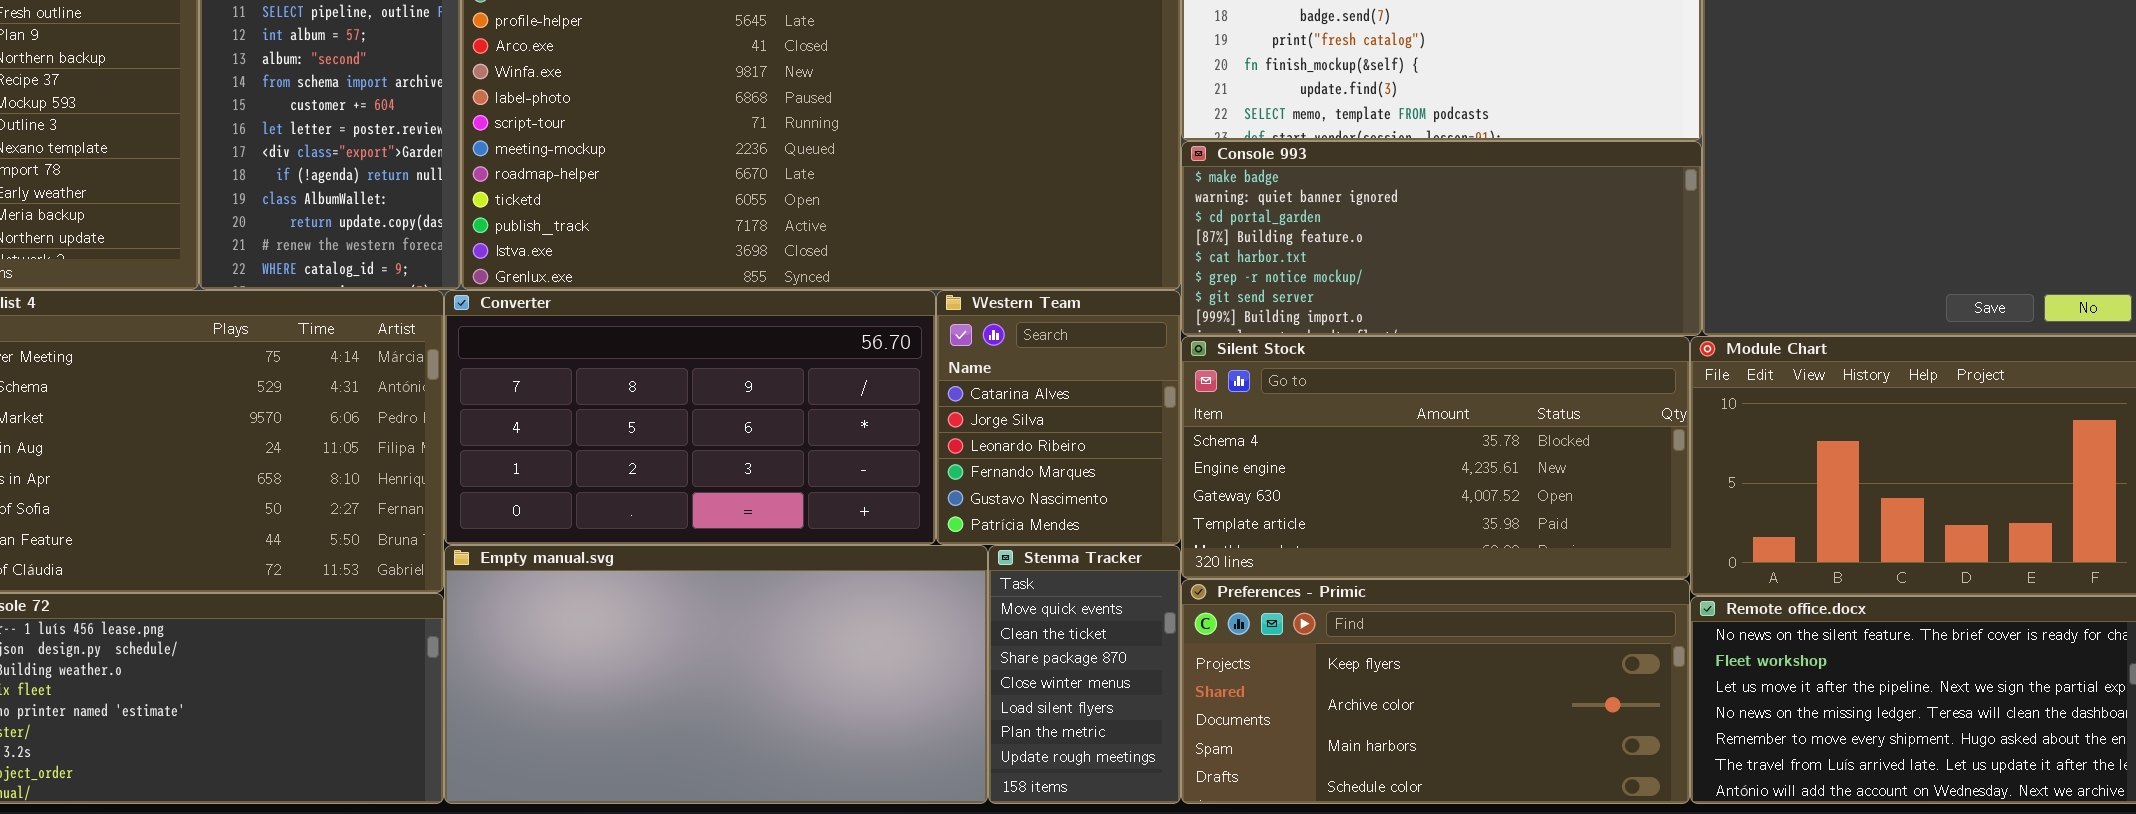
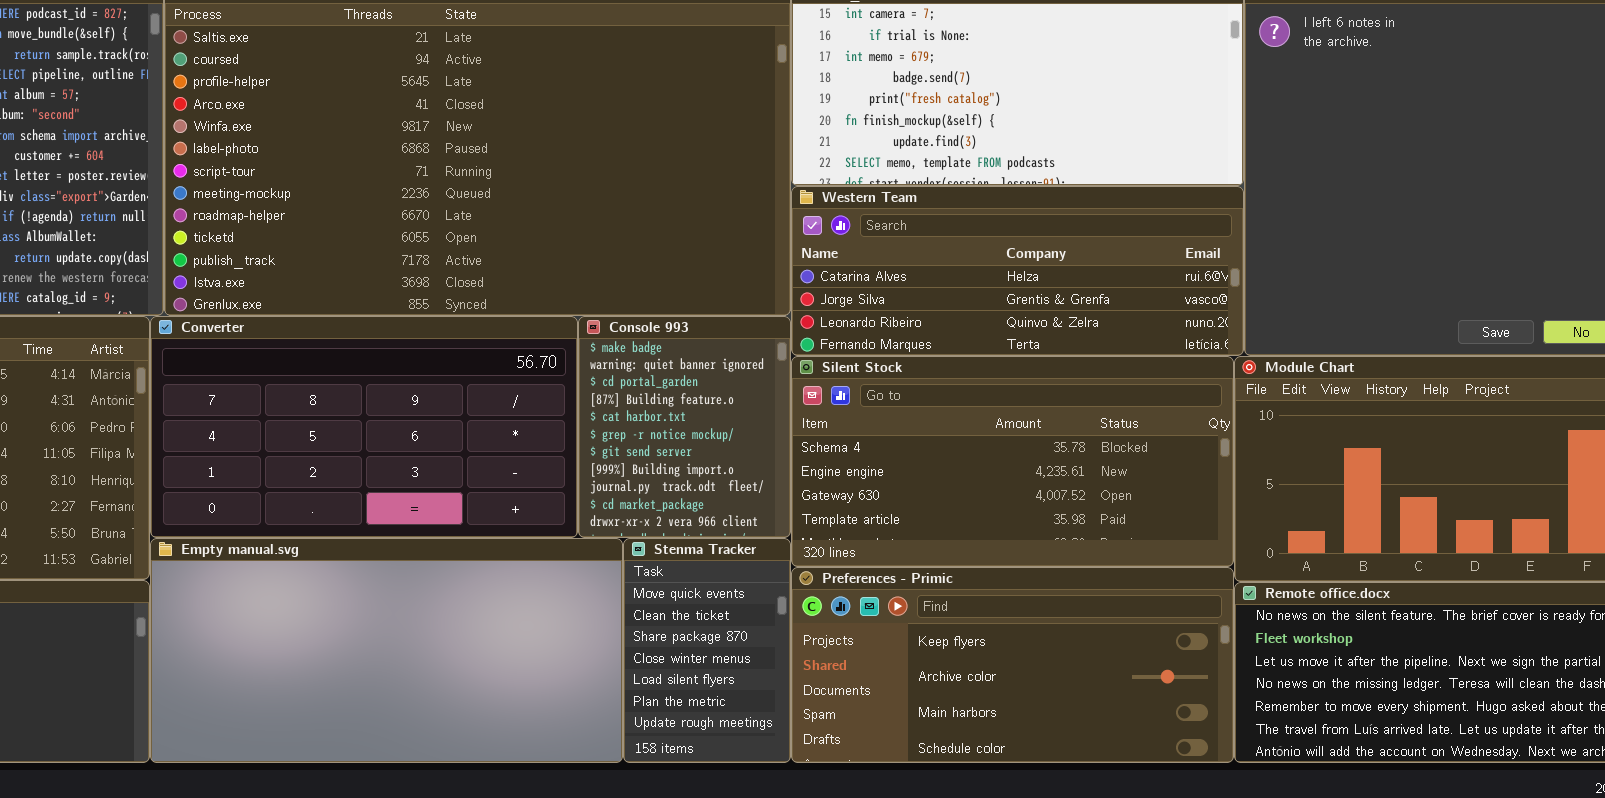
Console 993: [1181,141,1702,336] -> [578,316,791,538], moved, resized
Western Team: [936,290,1181,545] -> [791,186,1244,356], moved, resized

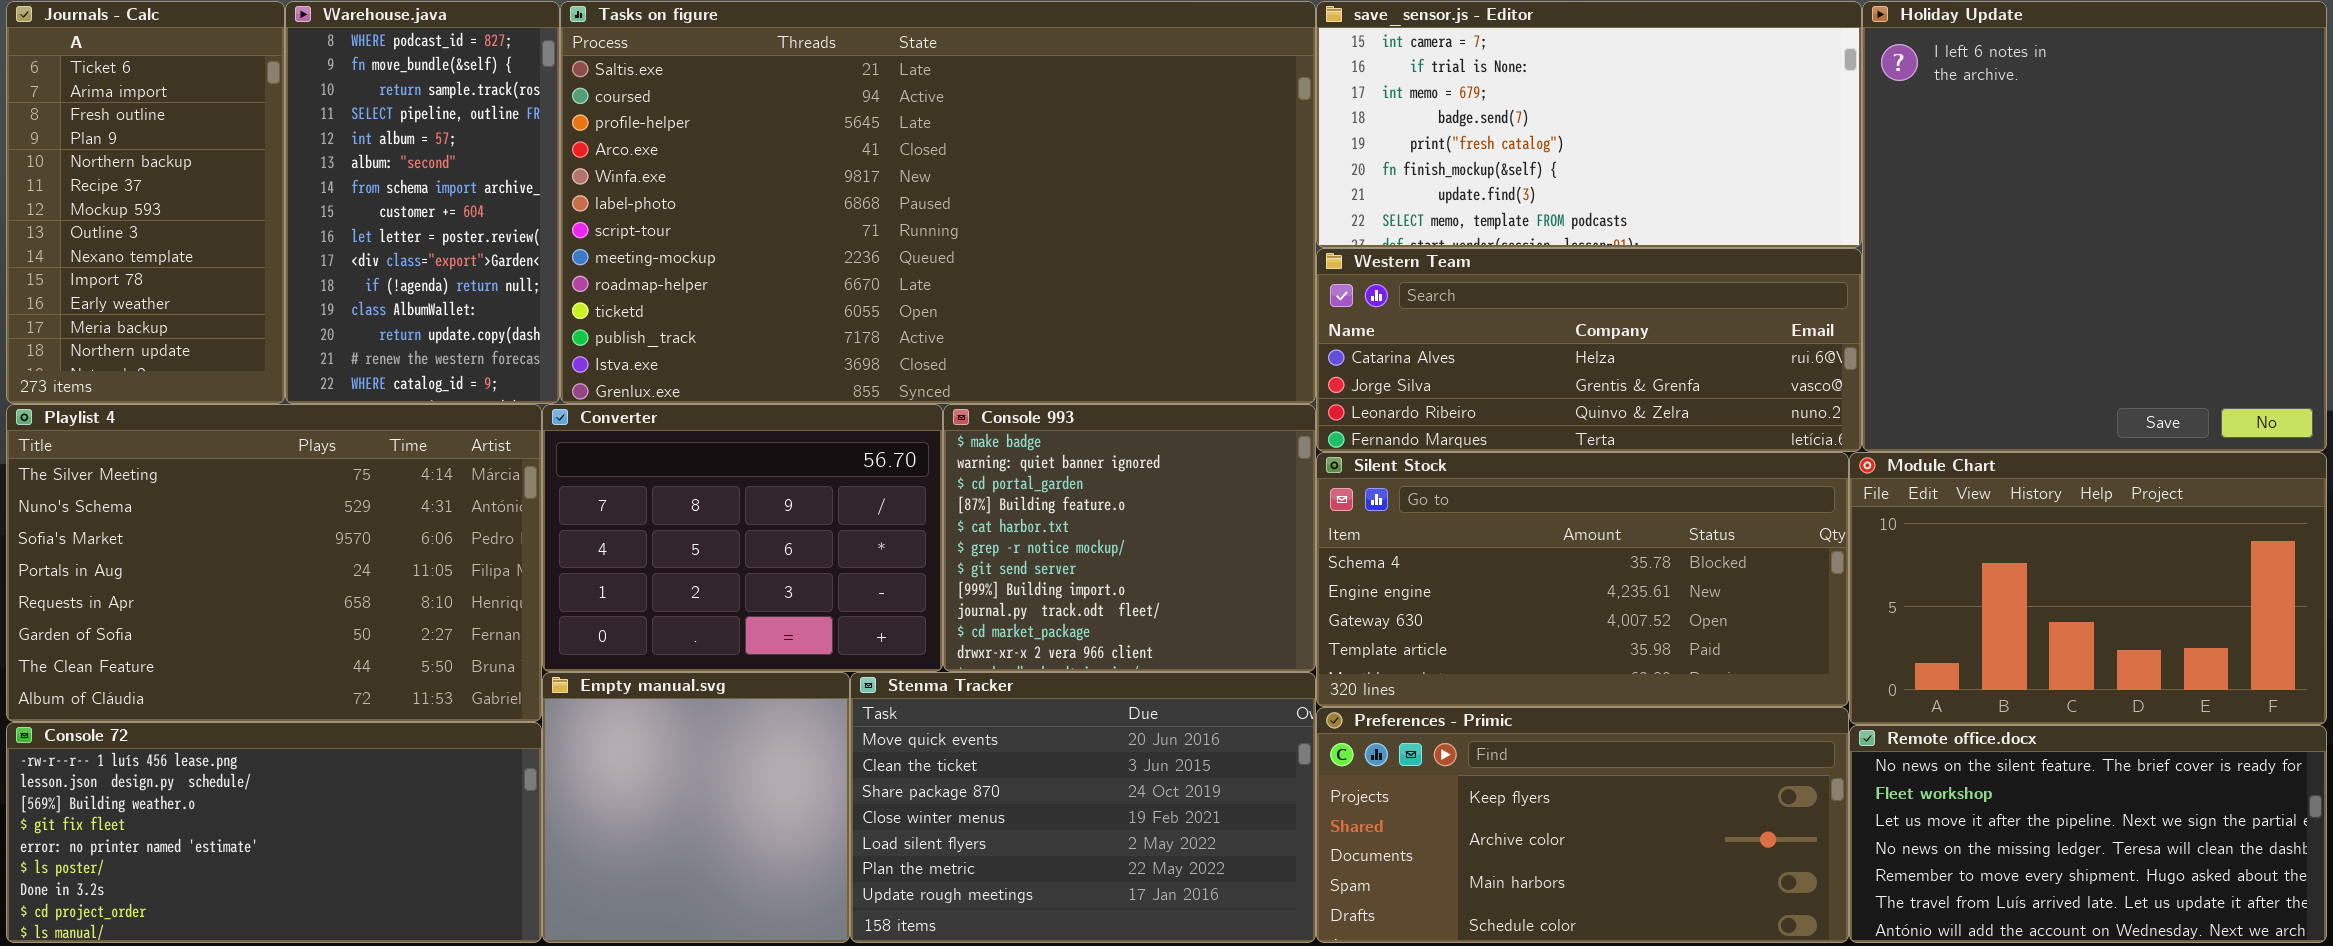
Converter: [150,316,578,538] -> [542,404,943,672], resized
Console 993: [578,316,791,538] -> [943,404,1316,672], resized
Empty manual.svg: [150,538,623,763] -> [542,672,850,943], resized
Stenma Tracker: [623,538,791,763] -> [850,672,1316,943], resized

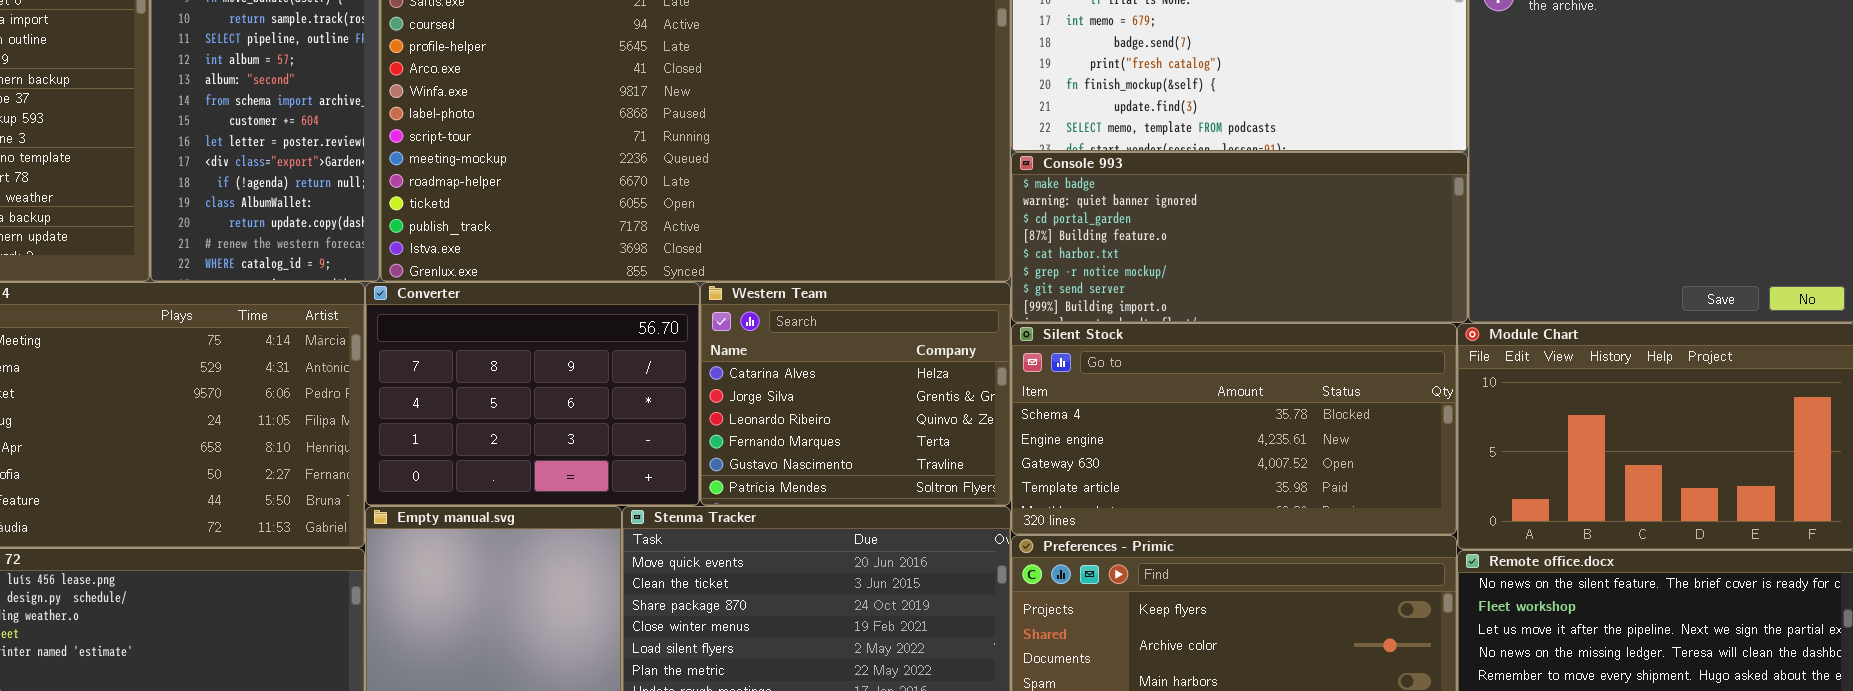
Western Team: [1316,248,1862,452] -> [700,282,1011,506], moved, resized
Console 993: [943,404,1316,672] -> [1011,152,1468,323], moved, resized

